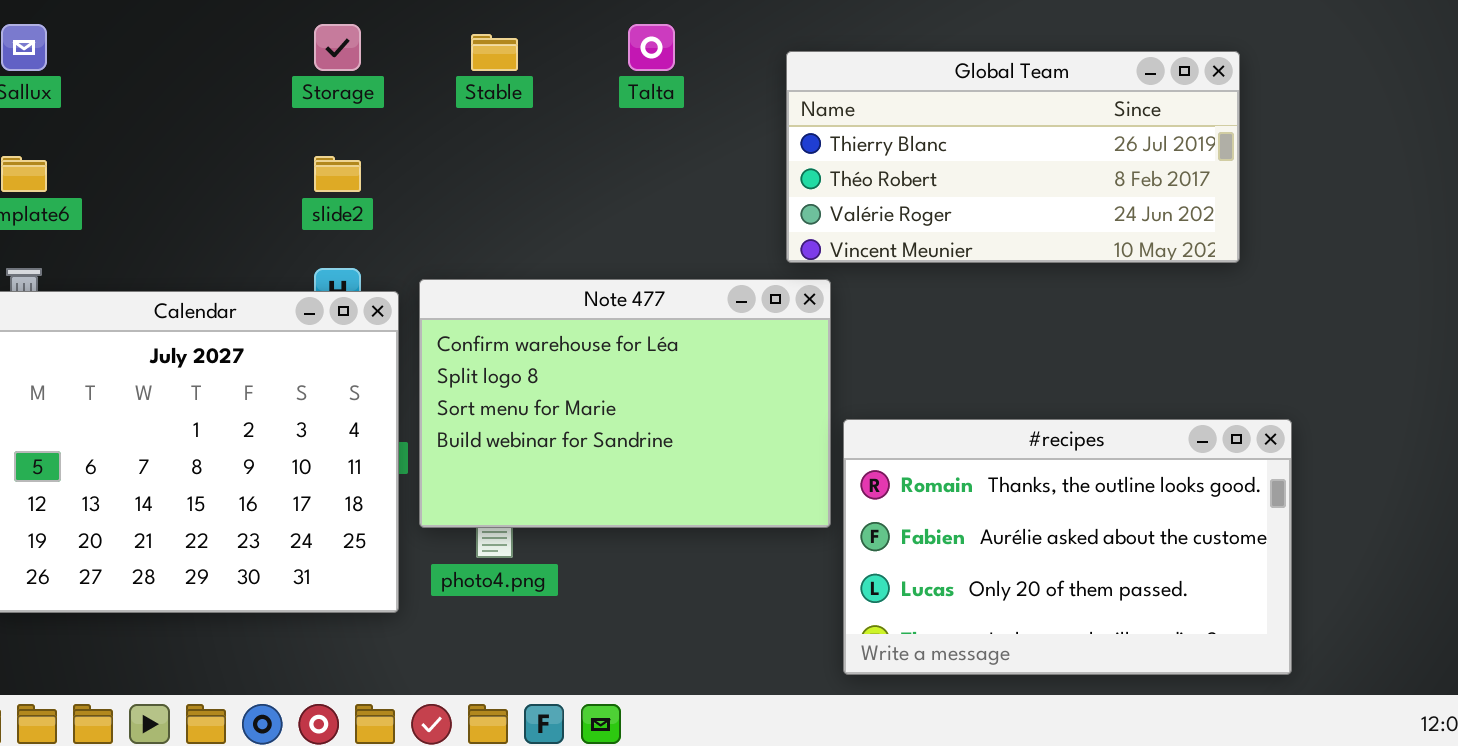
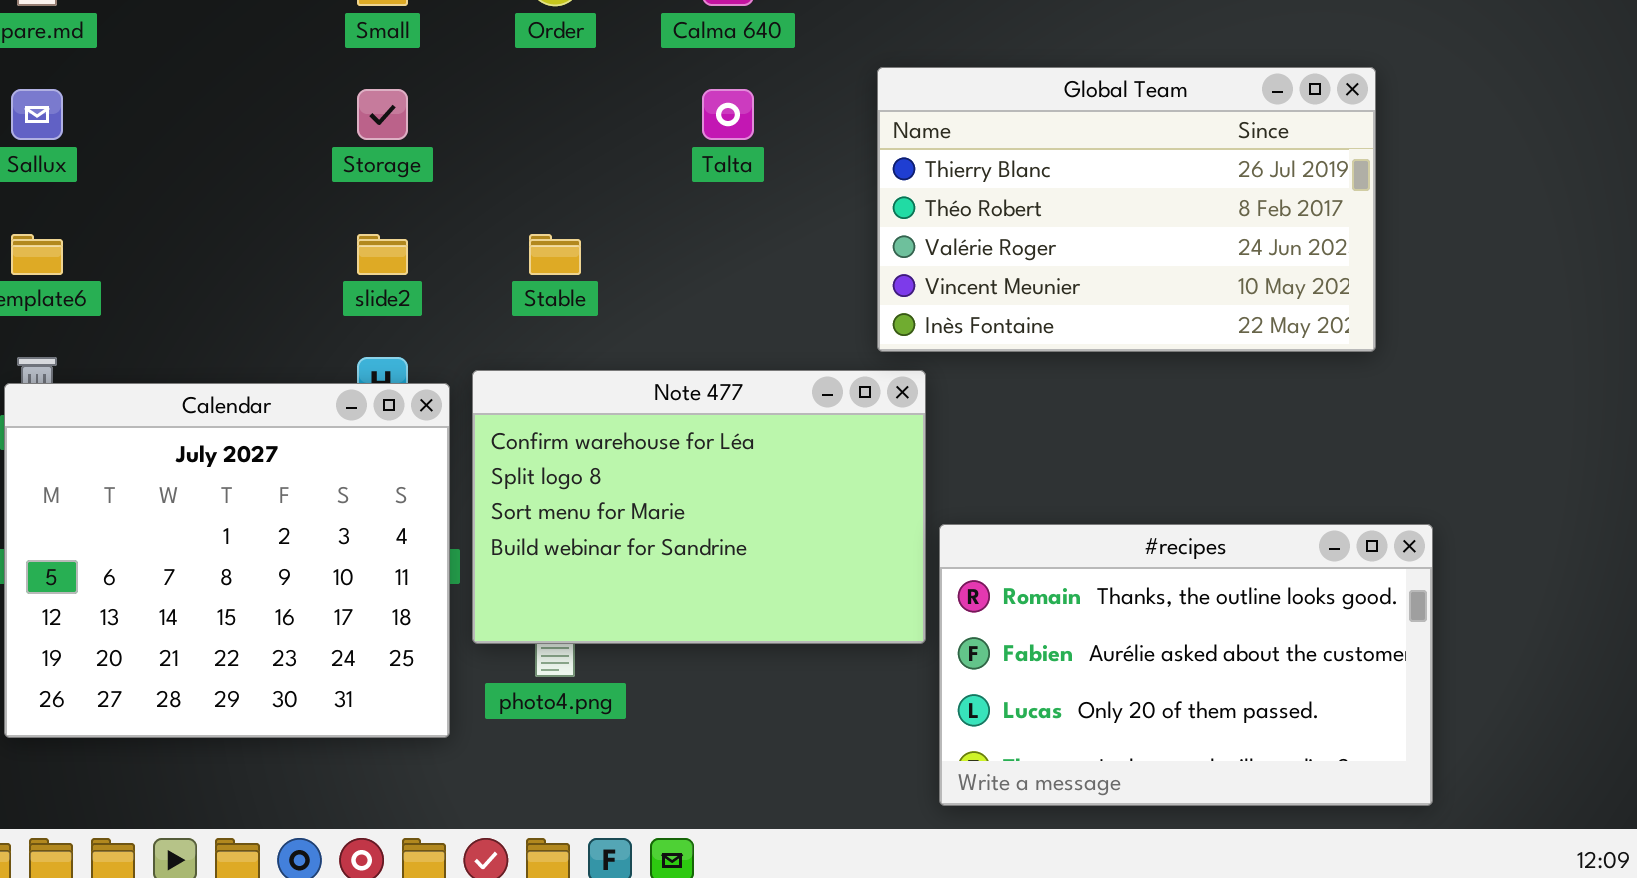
Stable: [471,34,518,71] -> [529,234,581,275], moved
Global Team: [786,51,1240,263] -> [877,67,1376,352], resized

